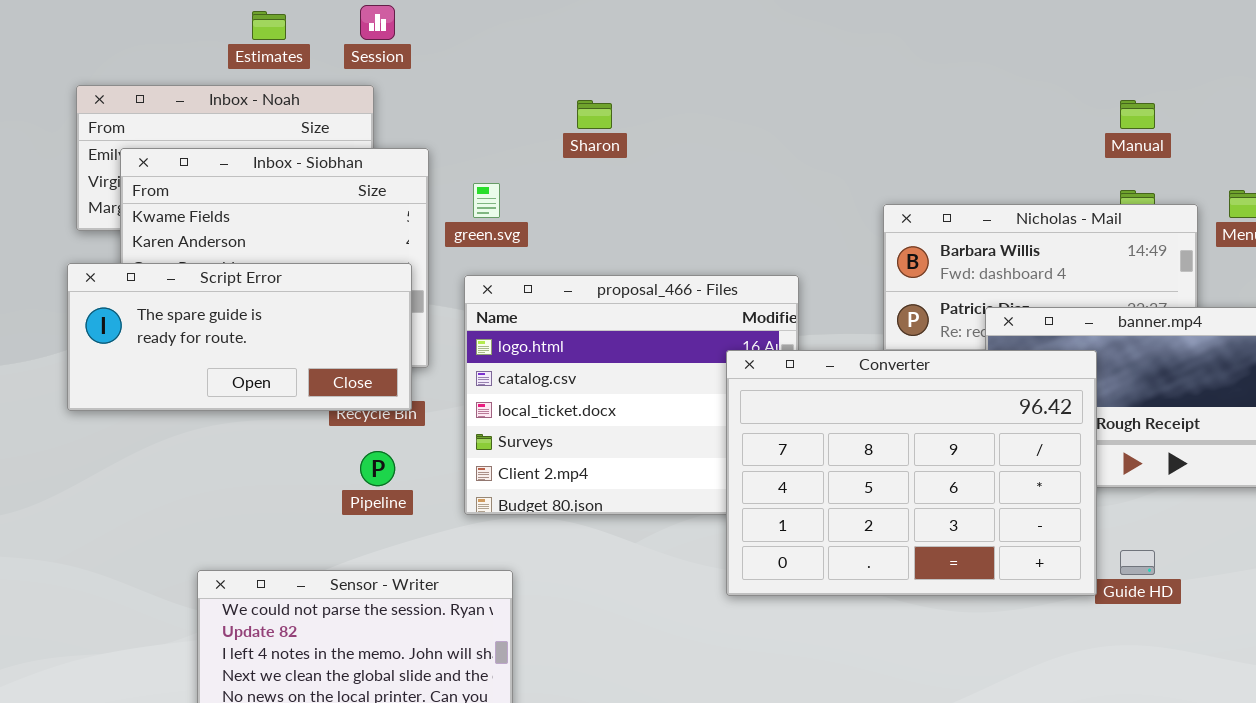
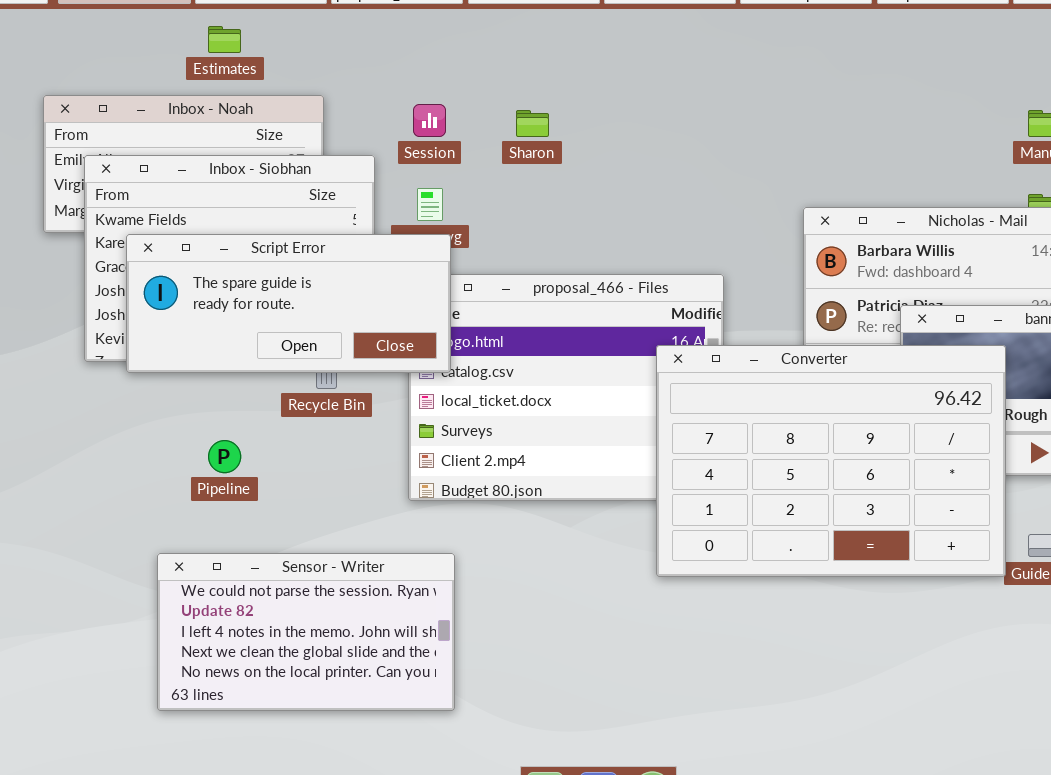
Session: [360,5,395,40] -> [413,104,446,137], moved
Script Error: [67,263,412,411] -> [126,234,451,373], moved
Pipeline: [360,451,395,486] -> [208,440,241,473], moved

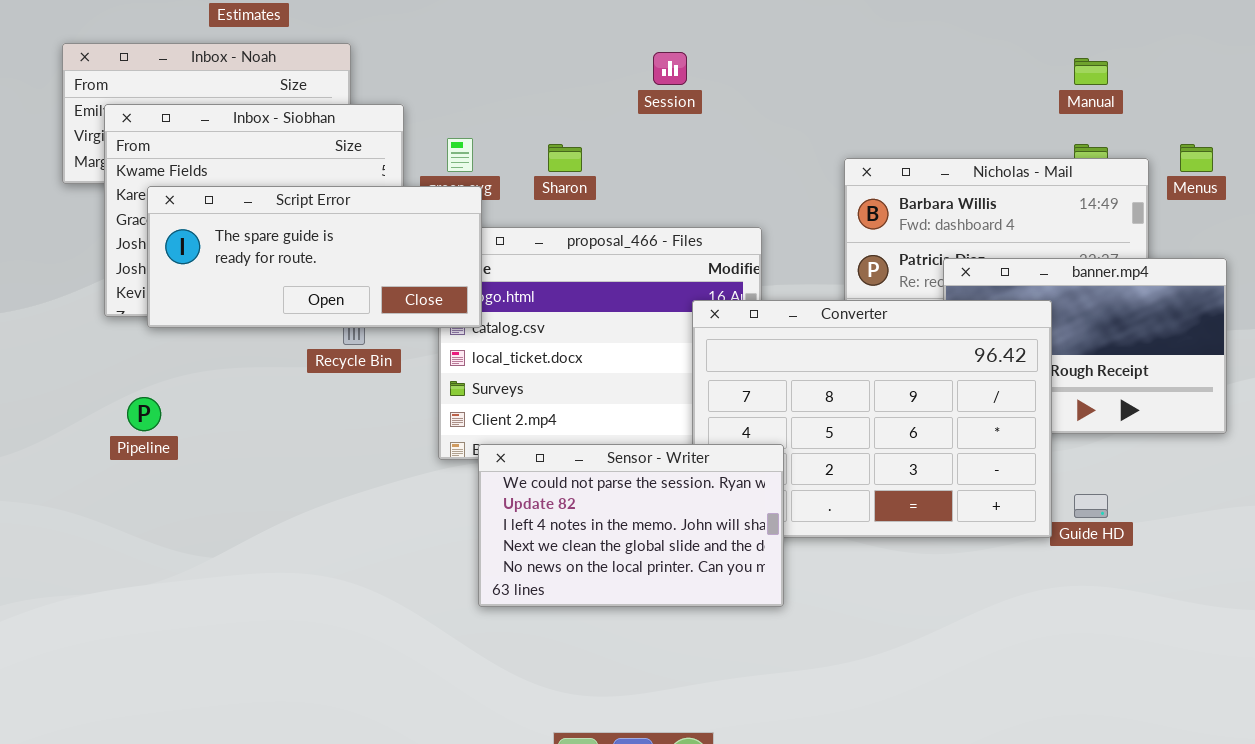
Session: [413,104,446,137] -> [653,52,687,85], moved
Sharon: [516,110,549,137] -> [548,144,582,172], moved
Pipeline: [208,440,241,473] -> [127,397,161,431], moved
Sensor - Writer: [157,553,455,711] -> [478,444,784,607], moved

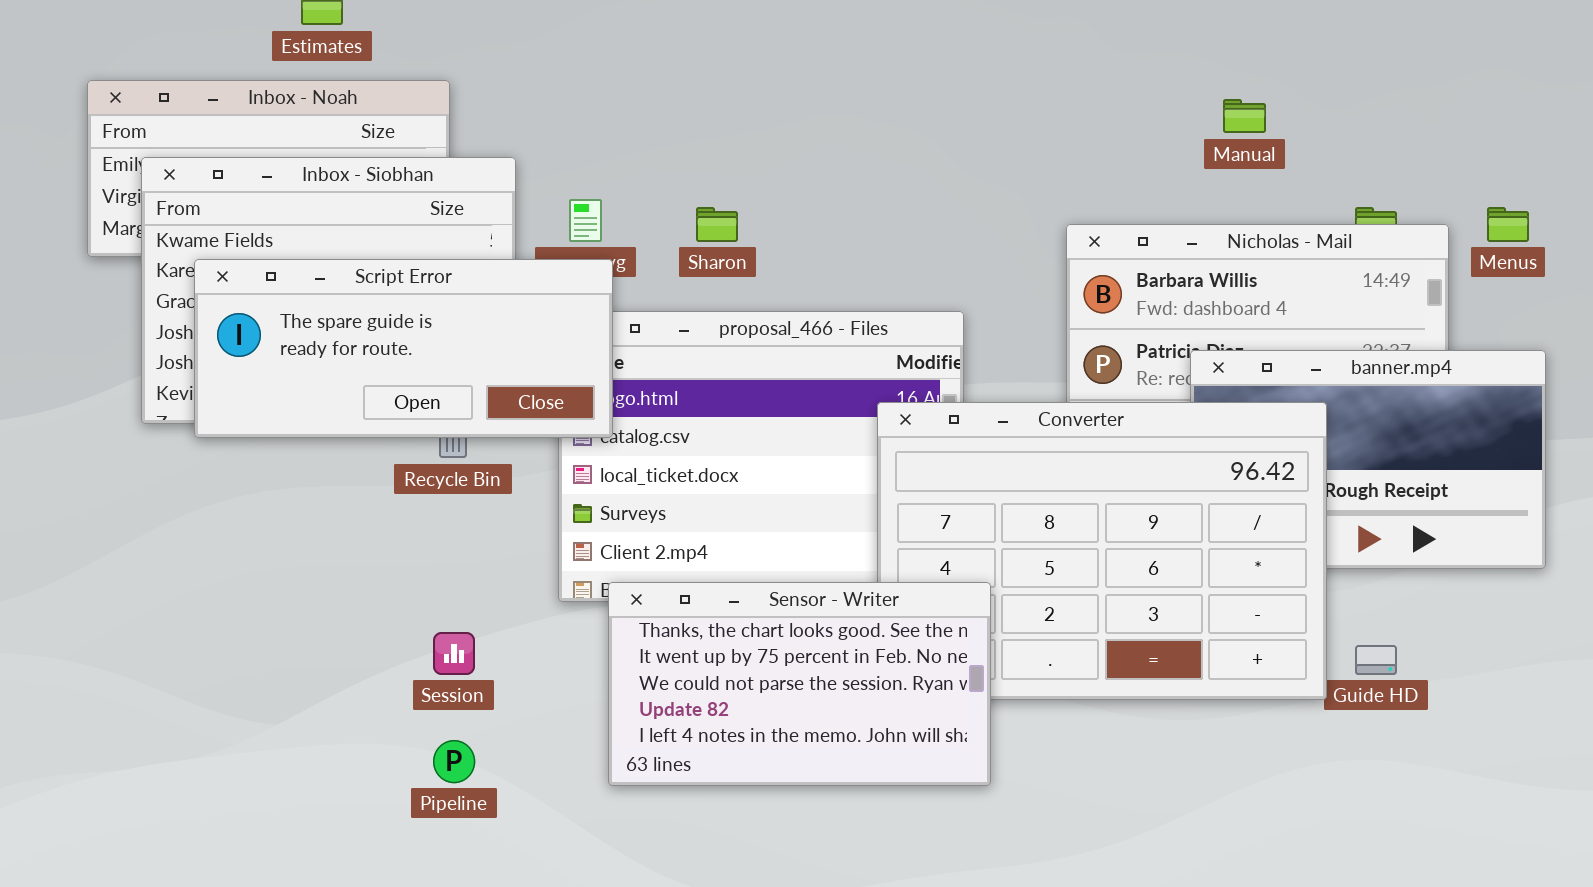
Session: [653,52,687,85] -> [433,632,475,675], moved
Manual: [1074,58,1108,85] -> [1223,99,1266,133], moved
Pipeline: [127,397,161,431] -> [433,740,475,783], moved
Sensor - Writer: [478,444,784,607] -> [608,582,991,786], scrolled up 2 rows

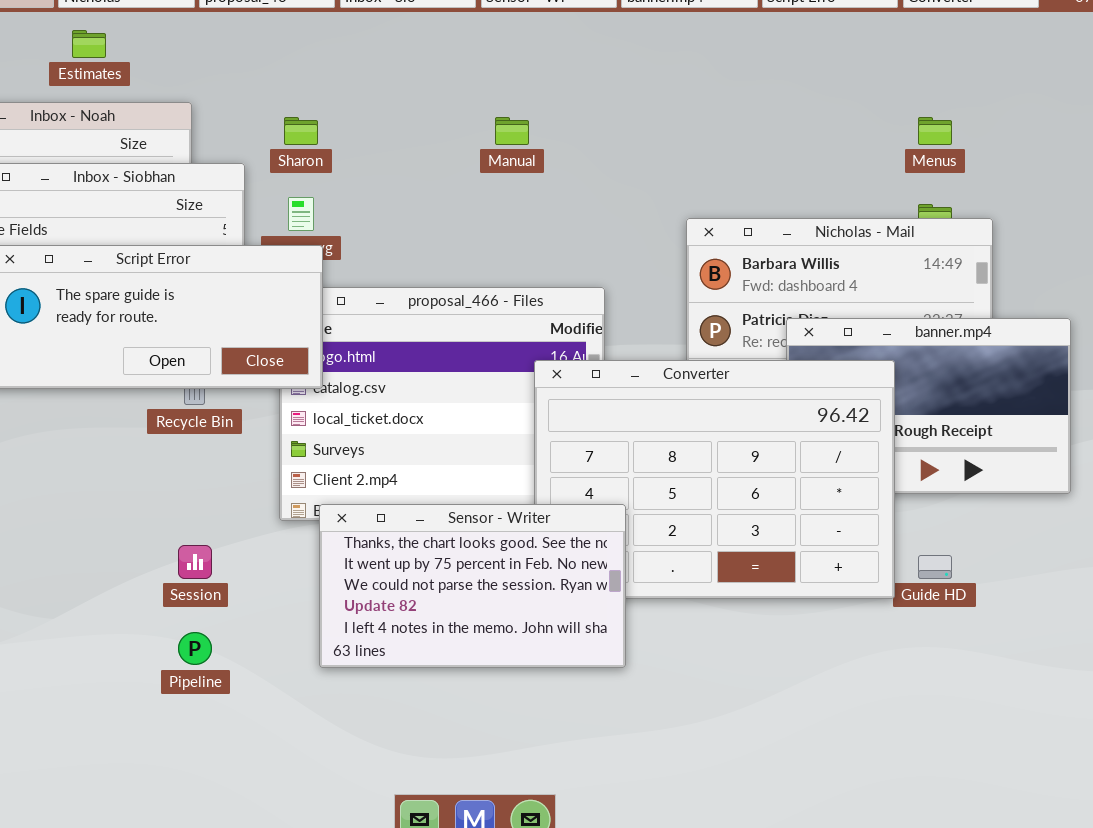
Manual: [1223,99,1266,133] -> [495,117,529,145], moved
Sharon: [696,207,738,242] -> [284,117,318,145], moved
Menus: [1487,207,1529,242] -> [918,117,952,145], moved

